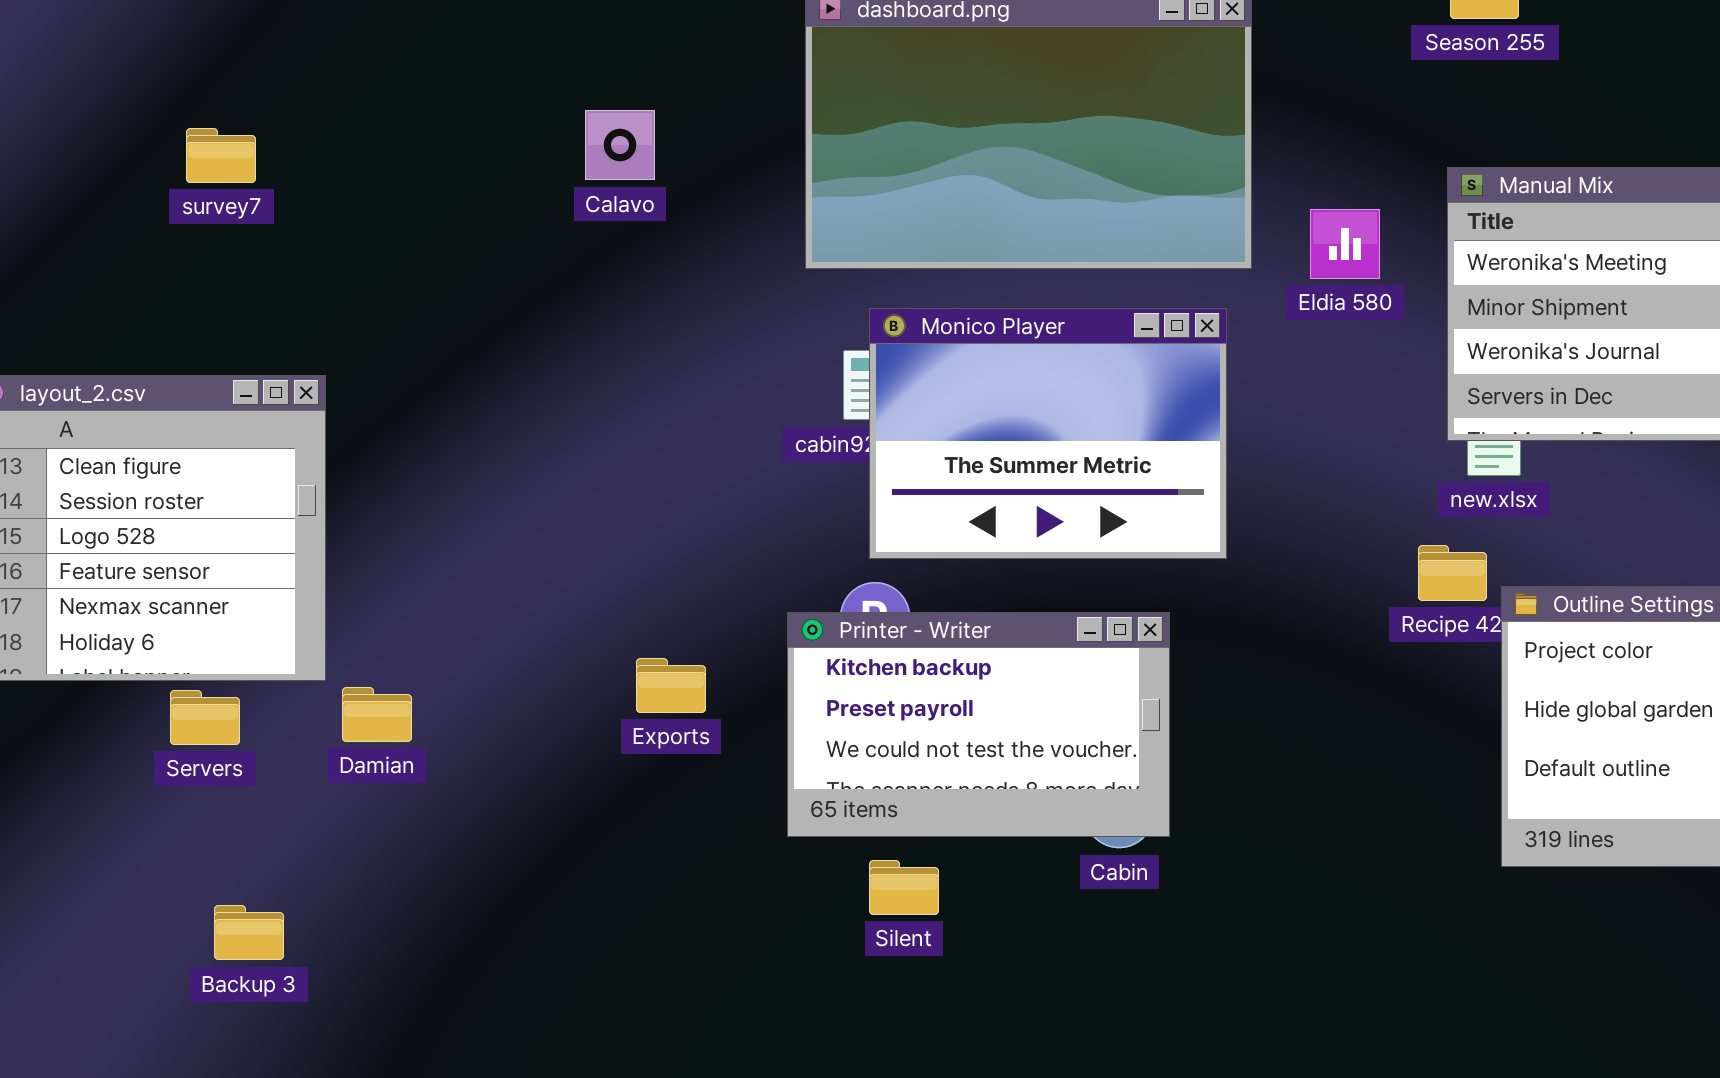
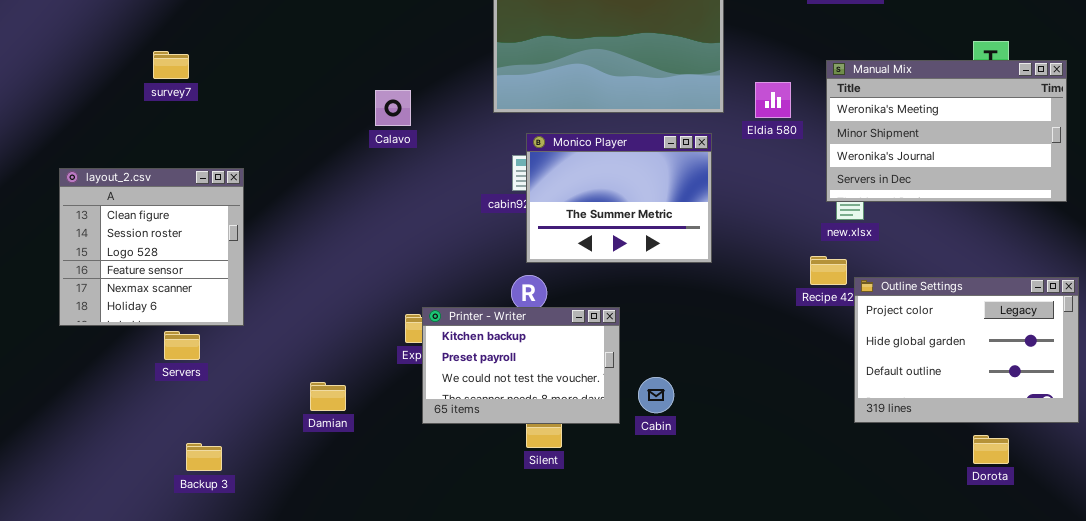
Calavo: [585,110,655,180] -> [375,90,411,126], moved
survey7: [186,128,256,183] -> [153,51,189,79], moved
Printer - Writer: [787,612,1170,837] -> [422,307,620,424], moved
Damian: [342,687,412,742] -> [310,382,346,411], moved

